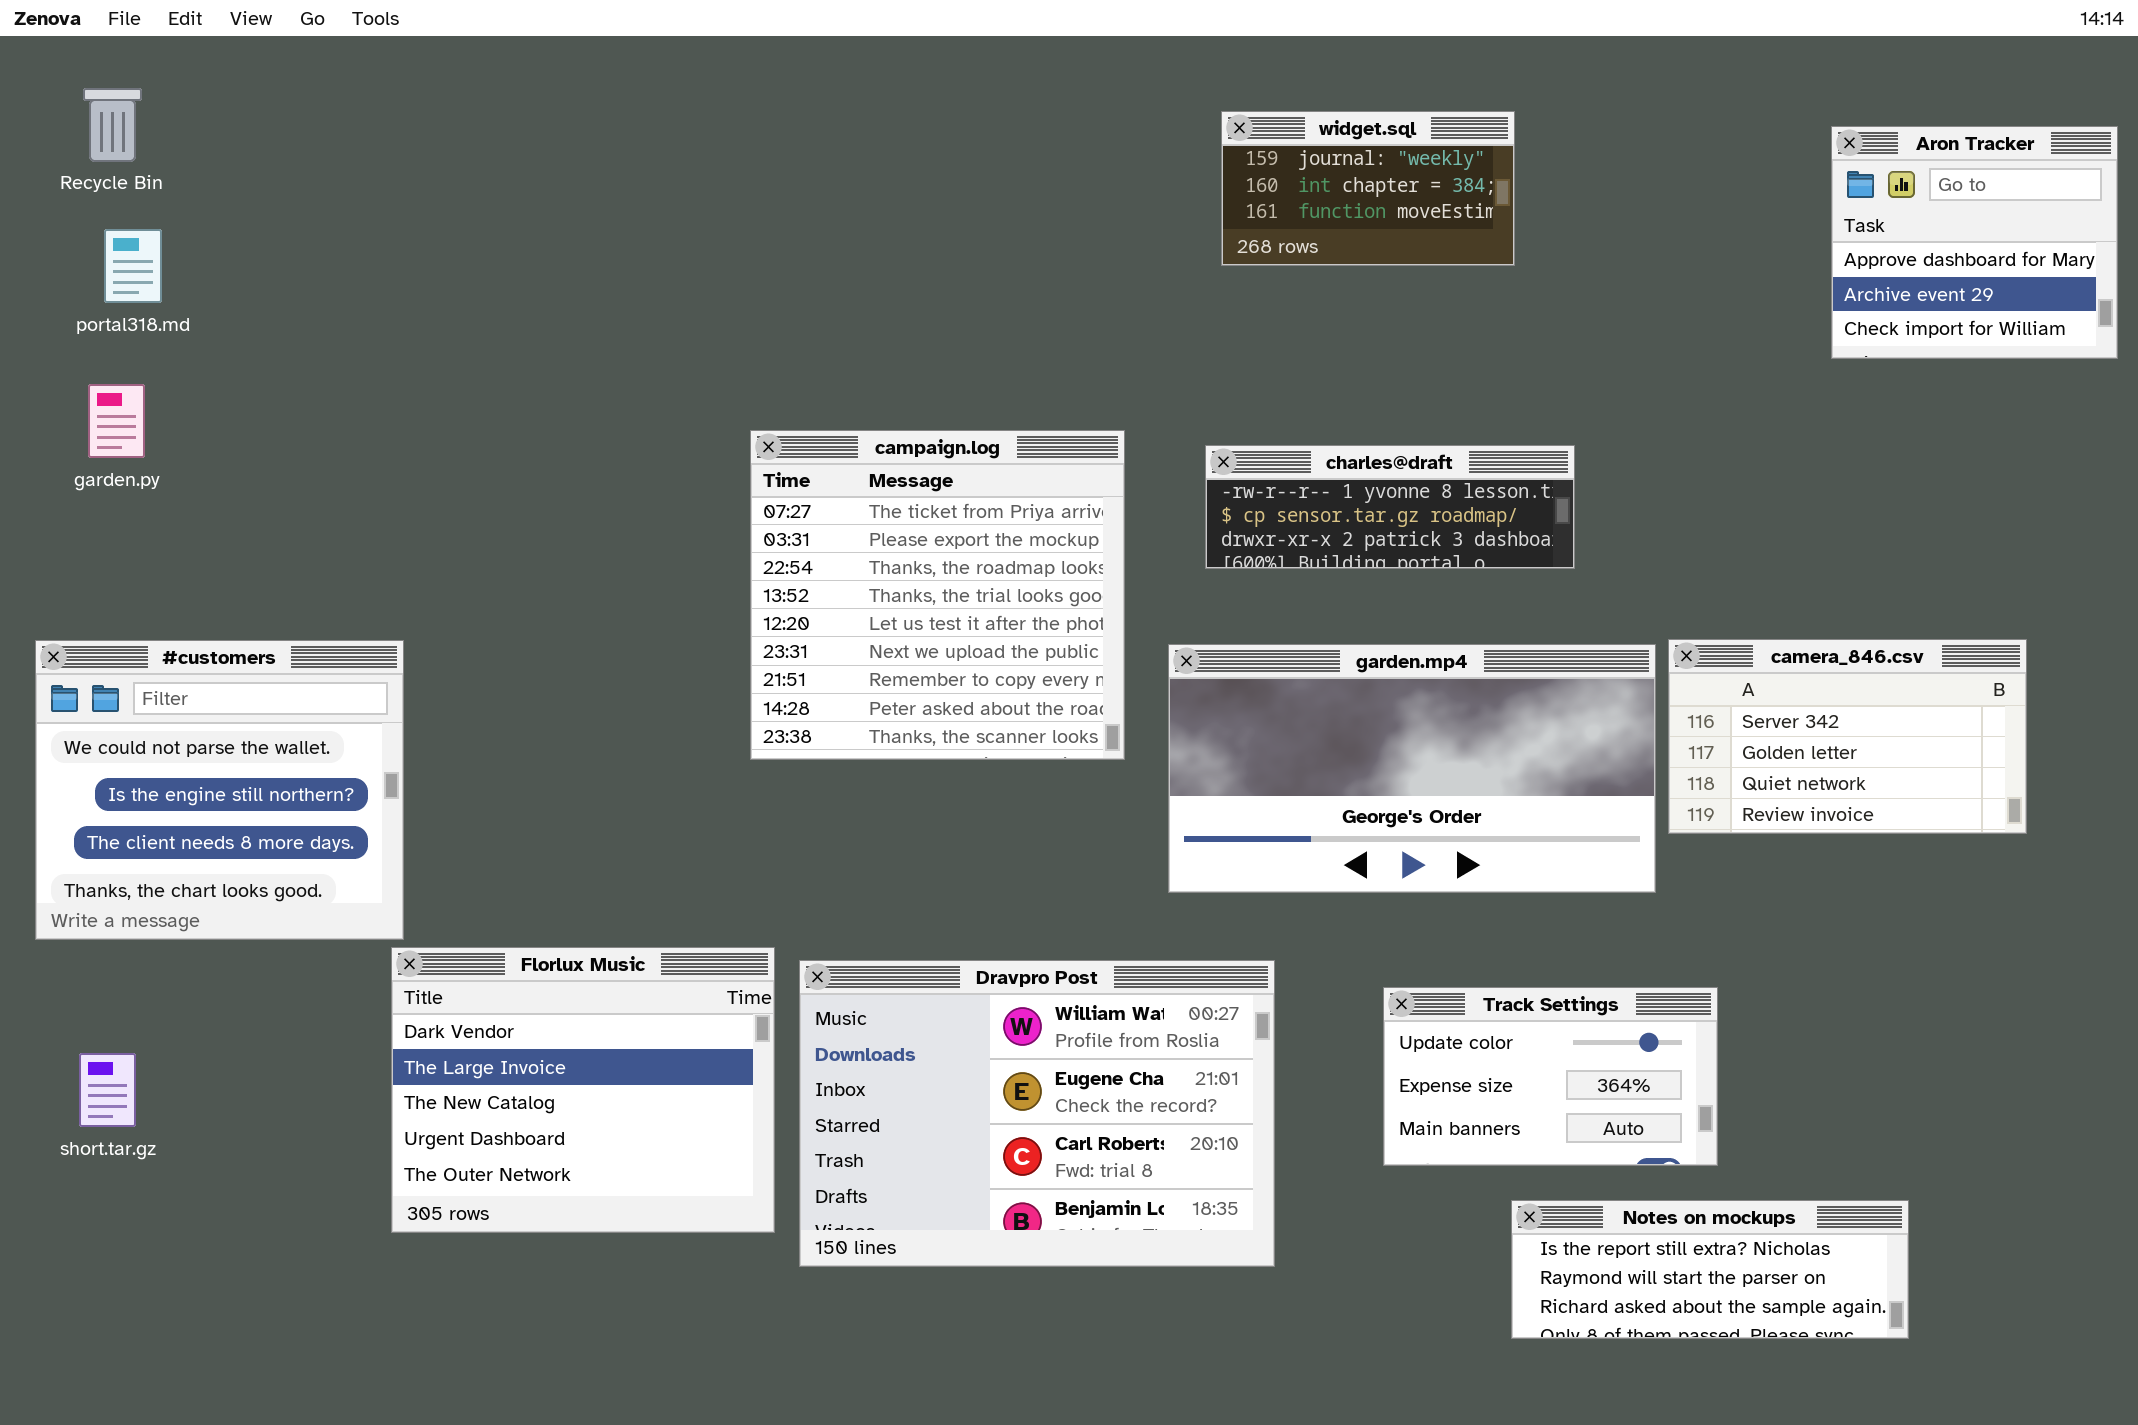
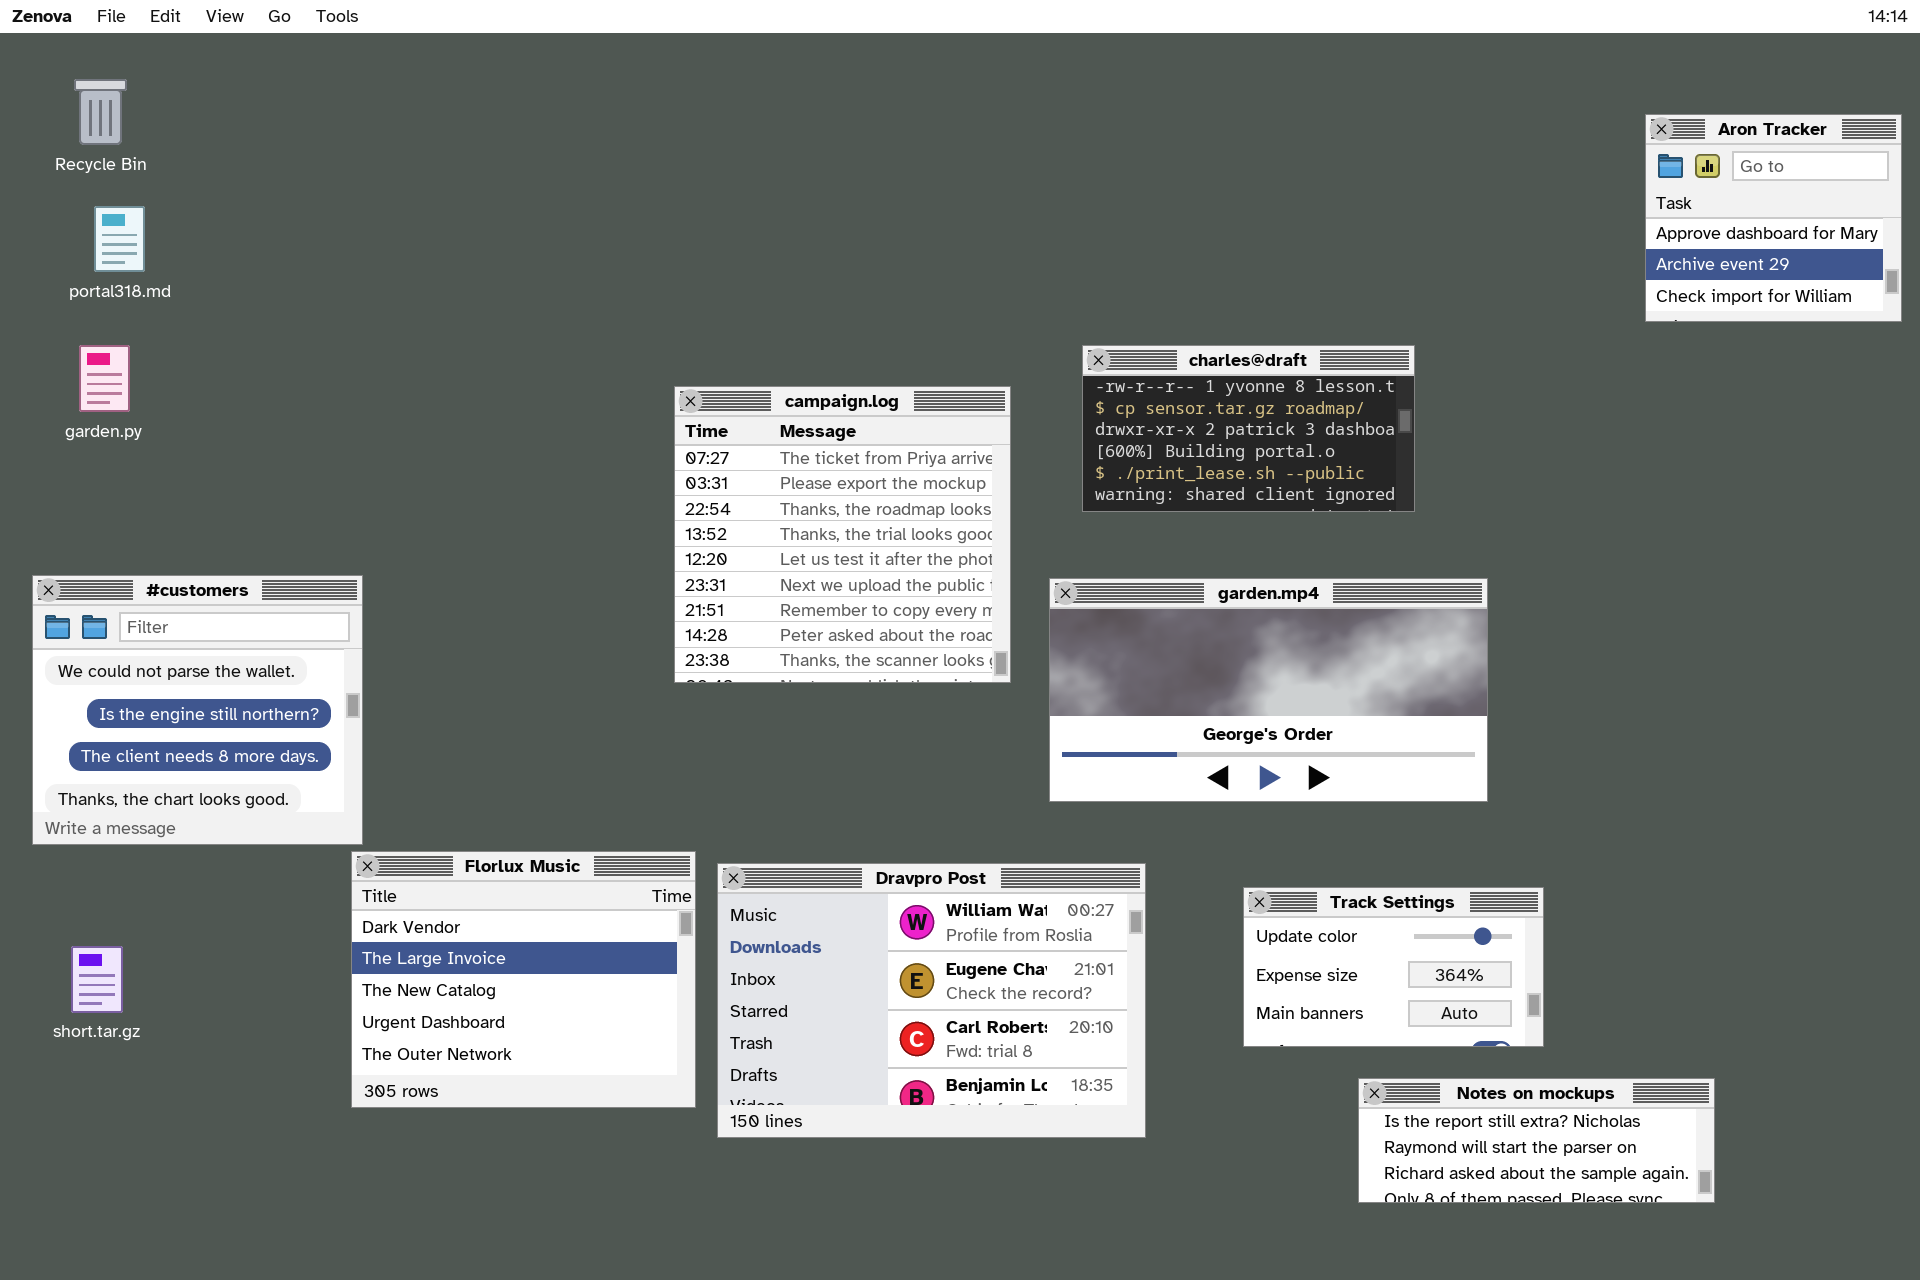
widget.sql: [1221,111,1515,266] -> none, closed
charles@draft: [1205,445,1575,569] -> [1082,345,1415,512], resized
camera_846.csv: [1668,639,2027,834] -> none, closed

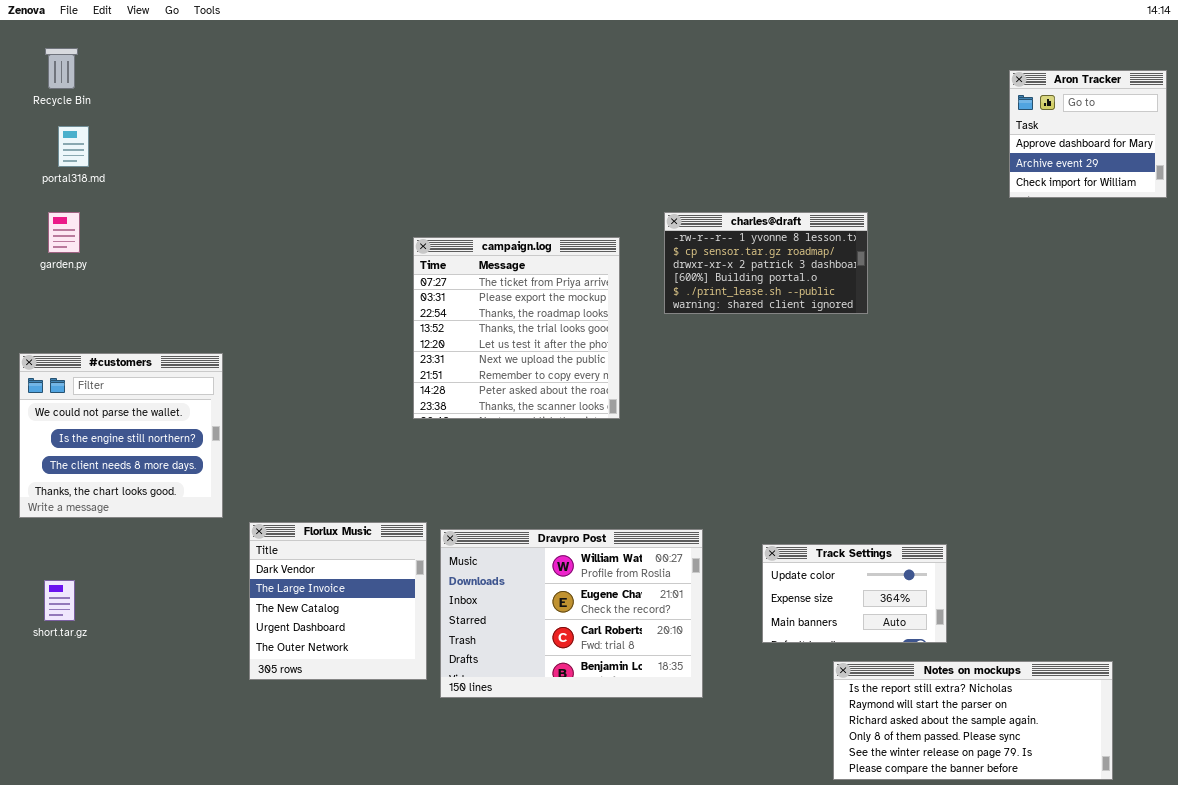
garden.mp4: [1049,578,1488,802] -> none, closed
Florlux Music: [351,851,696,1108] -> [249,522,427,680], resized
Notes on mockups: [1358,1078,1715,1203] -> [833,661,1113,780], resized

